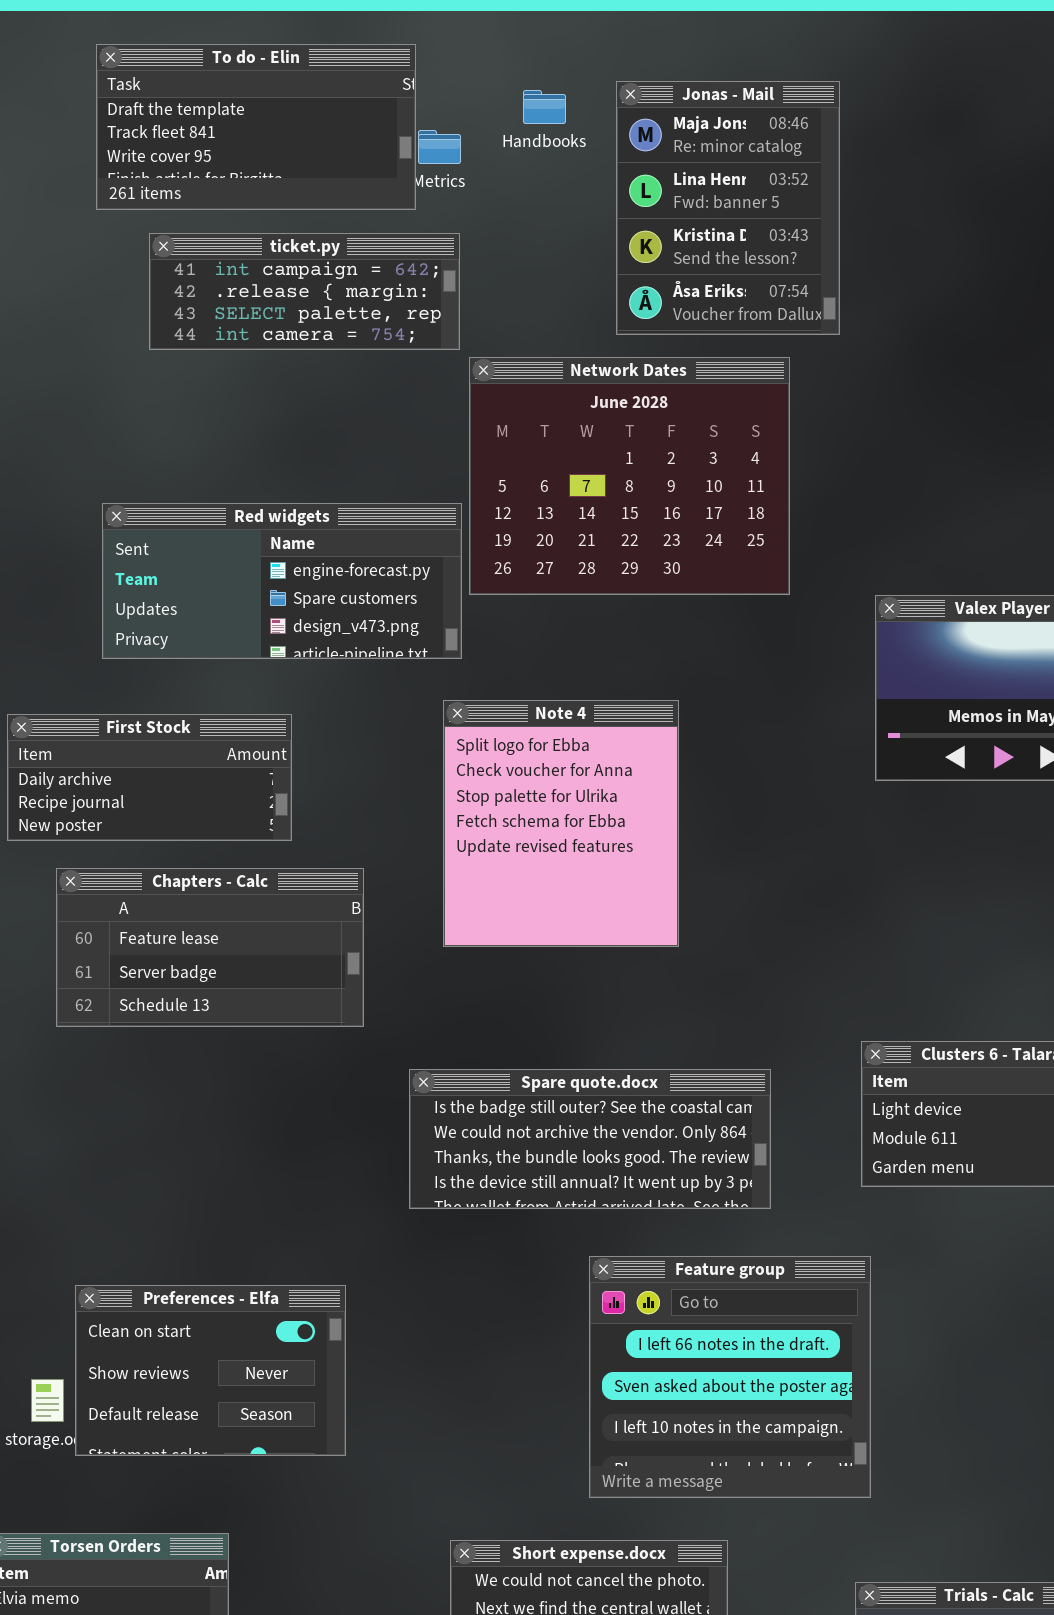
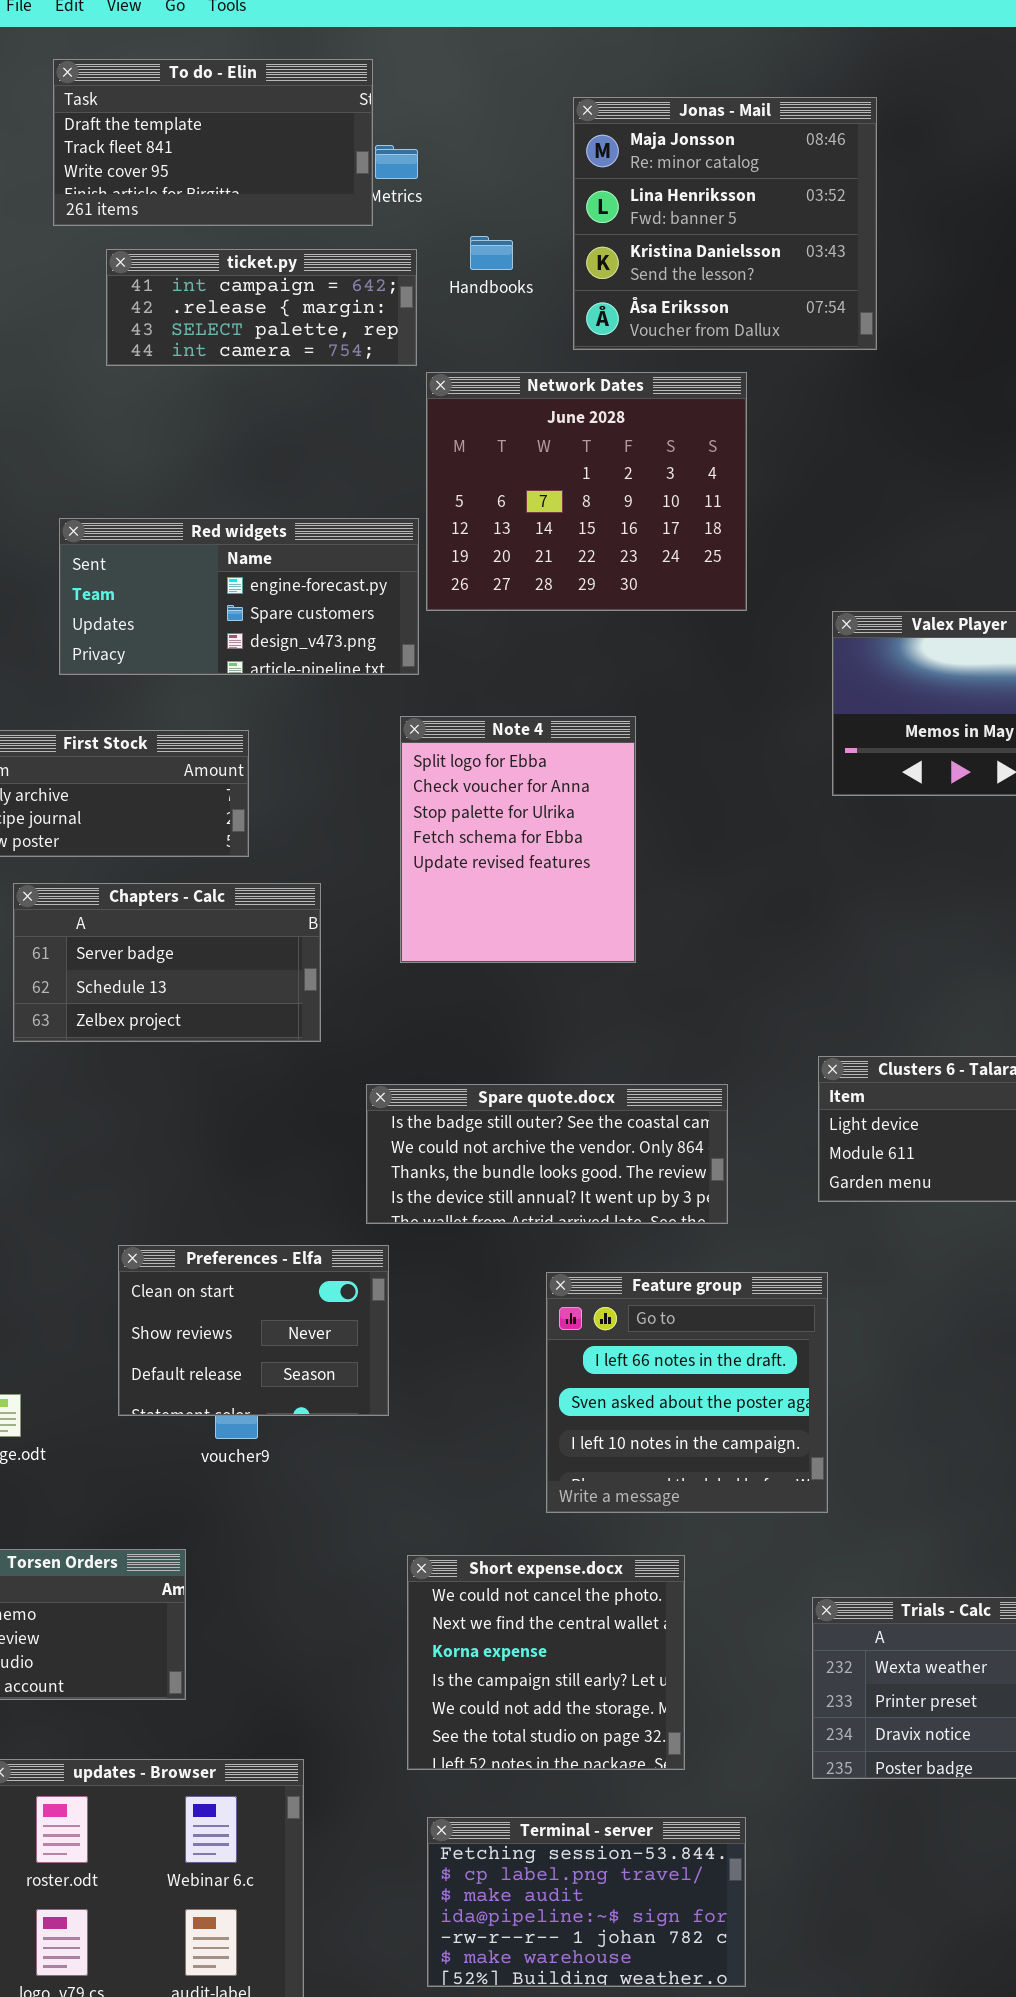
Jonas - Mail: [616,81,840,335] -> [573,97,877,350], resized
Handbooks: [523,90,566,124] -> [470,236,513,270], moved
Chapters - Calc: [56,868,364,1027] -> [13,883,321,1042], scrolled down 1 row
Preferences - Elfa: [75,1285,346,1456] -> [118,1245,389,1416], moved

